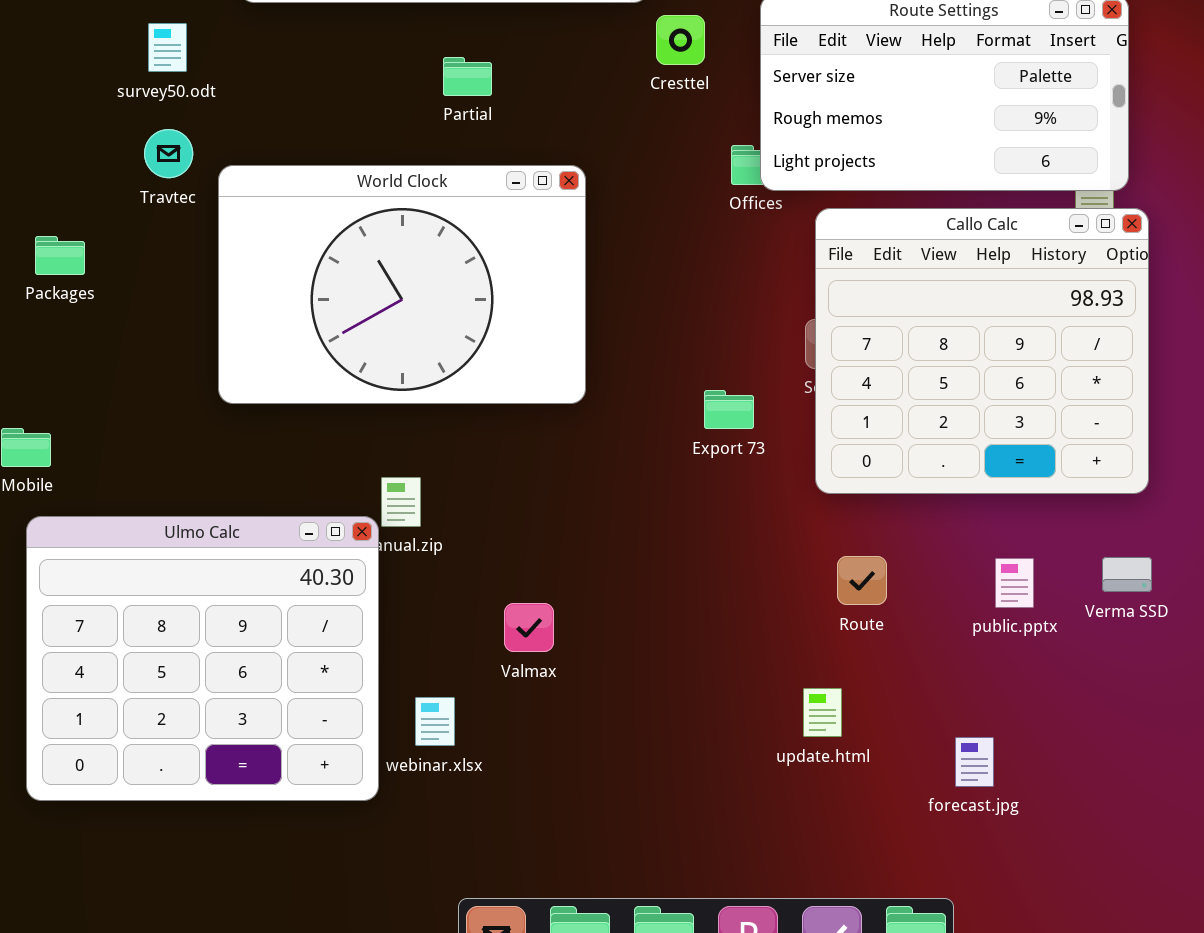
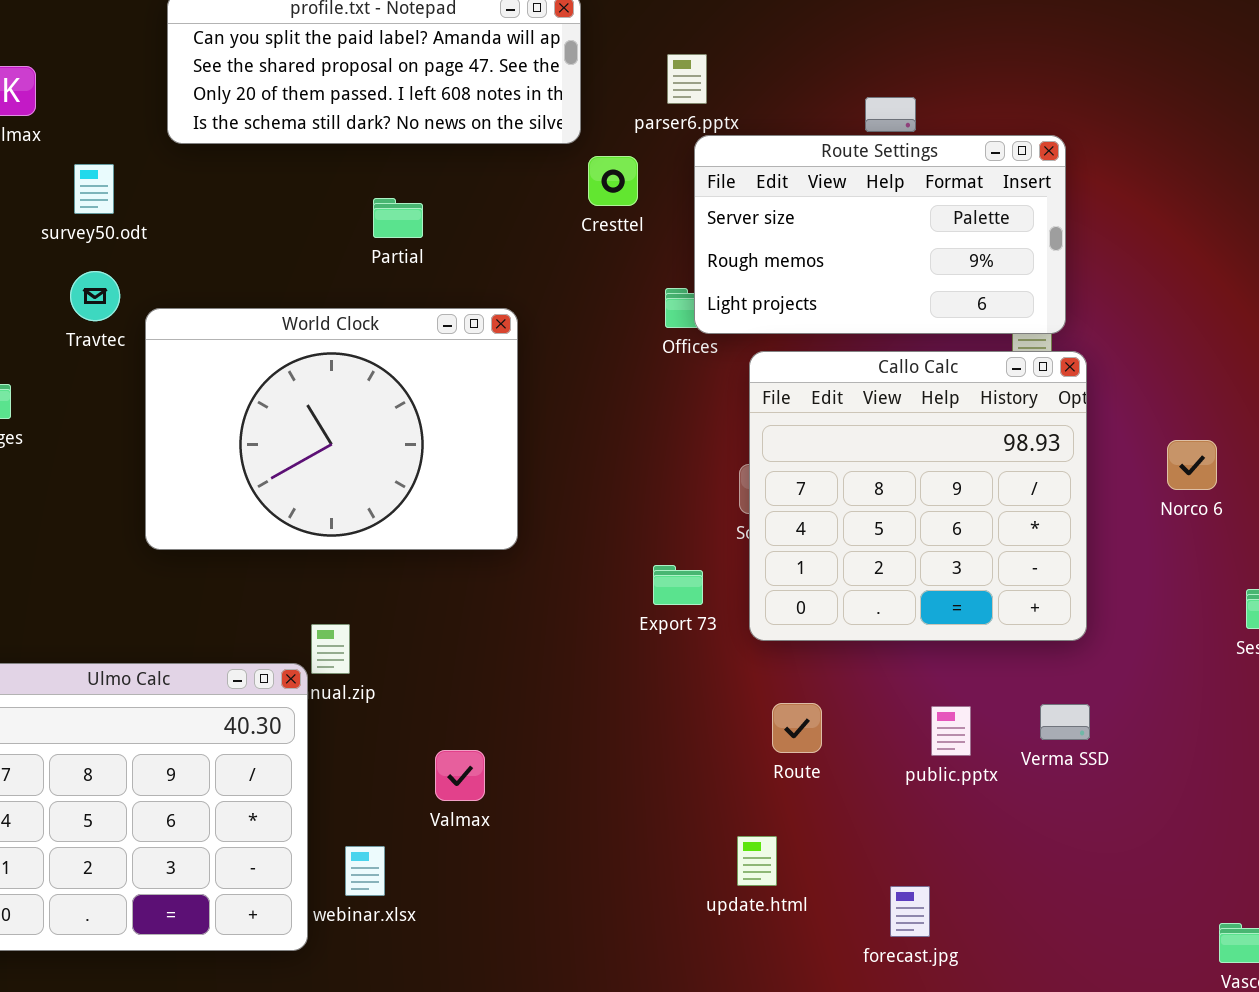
Export 73: [704,390,754,429] -> [653,565,703,605], moved

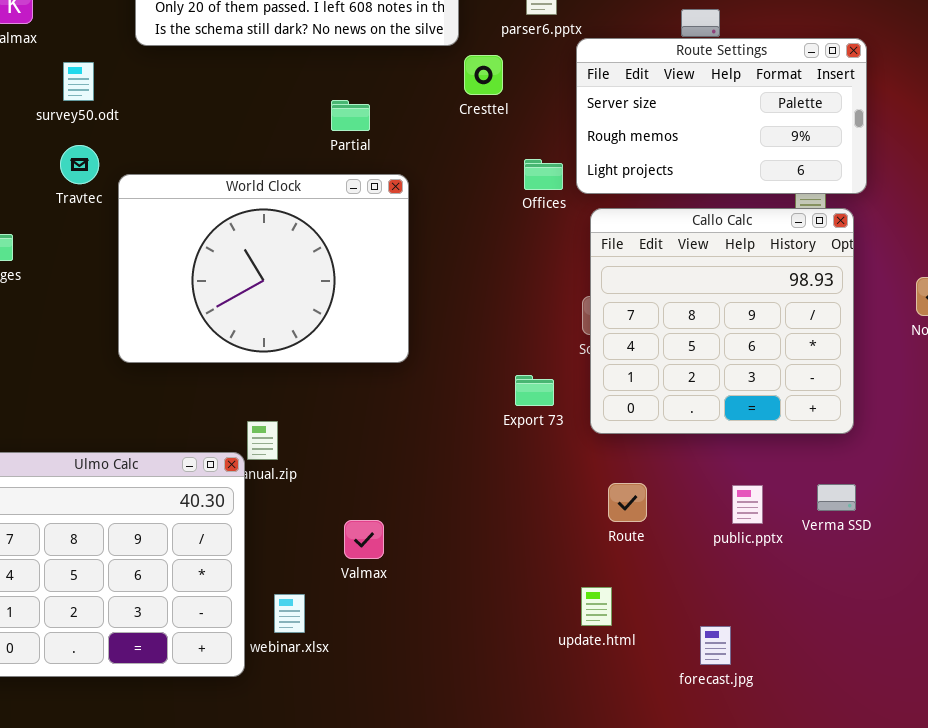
Route Settings: [694,135,1066,334] -> [576,38,867,194], moved
Partial: [373,198,423,238] -> [331,100,370,131], moved

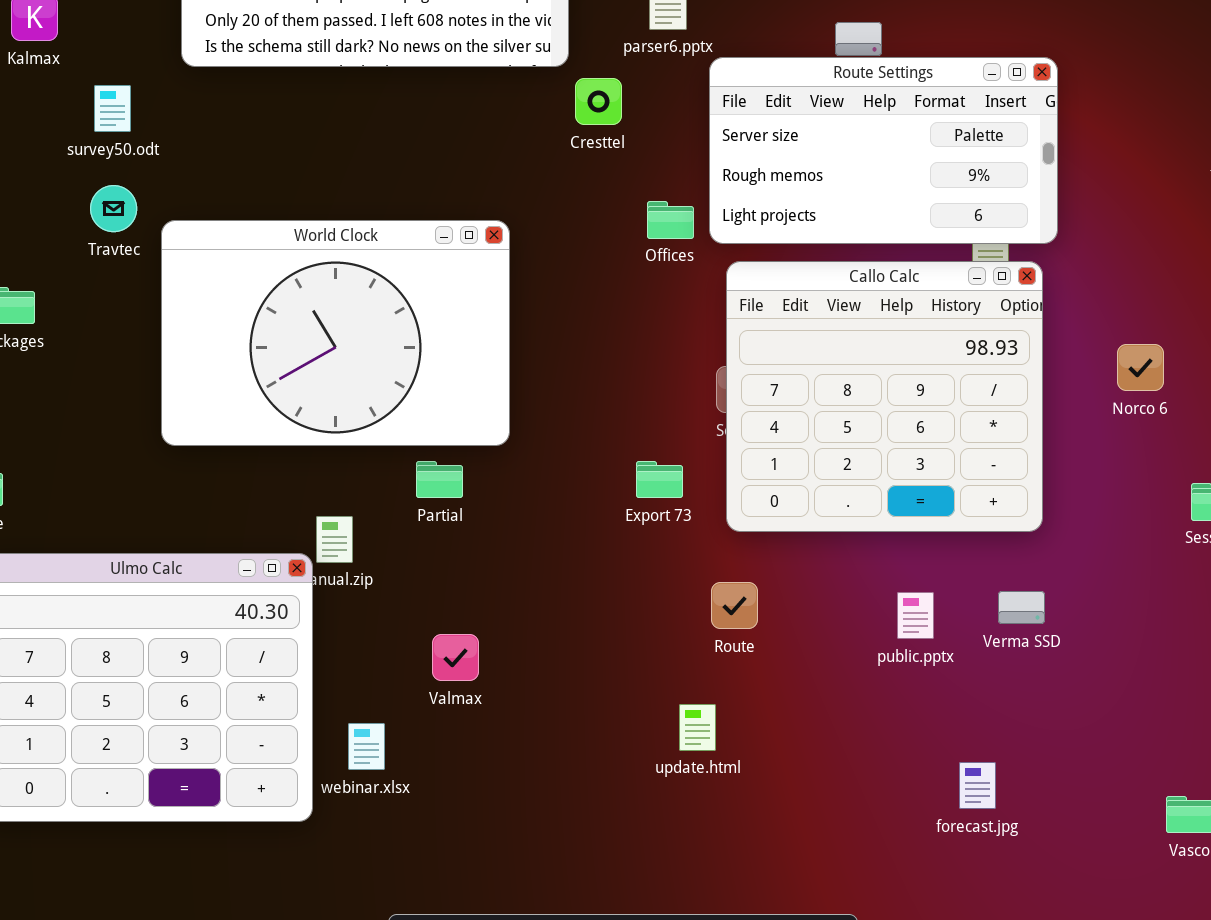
Partial: [331,100,370,131] -> [416,461,463,498], moved
Route: [608,483,647,522] -> [711,582,758,629], moved
update.html: [581,587,612,626] -> [679,704,716,751], moved
forecast.jpg: [700,626,731,665] -> [959,762,996,809], moved

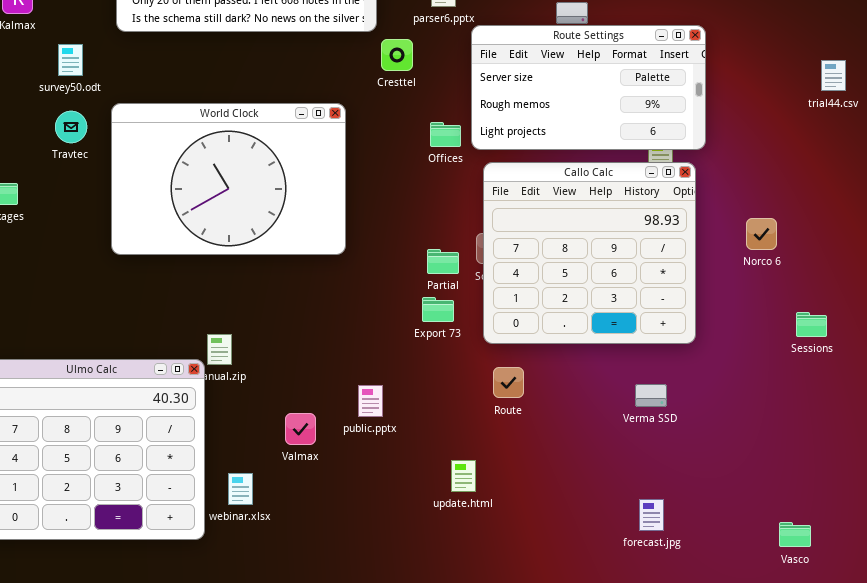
World Clock: [161,220,510,446] -> [111,103,346,255], moved
Partial: [416,461,463,498] -> [427,249,459,274], moved
Route: [711,582,758,629] -> [493,367,524,398], moved
Verma SSD: [998,591,1045,624] -> [635,384,667,407], moved
public.pptx: [897,592,934,639] -> [358,385,383,417], moved

